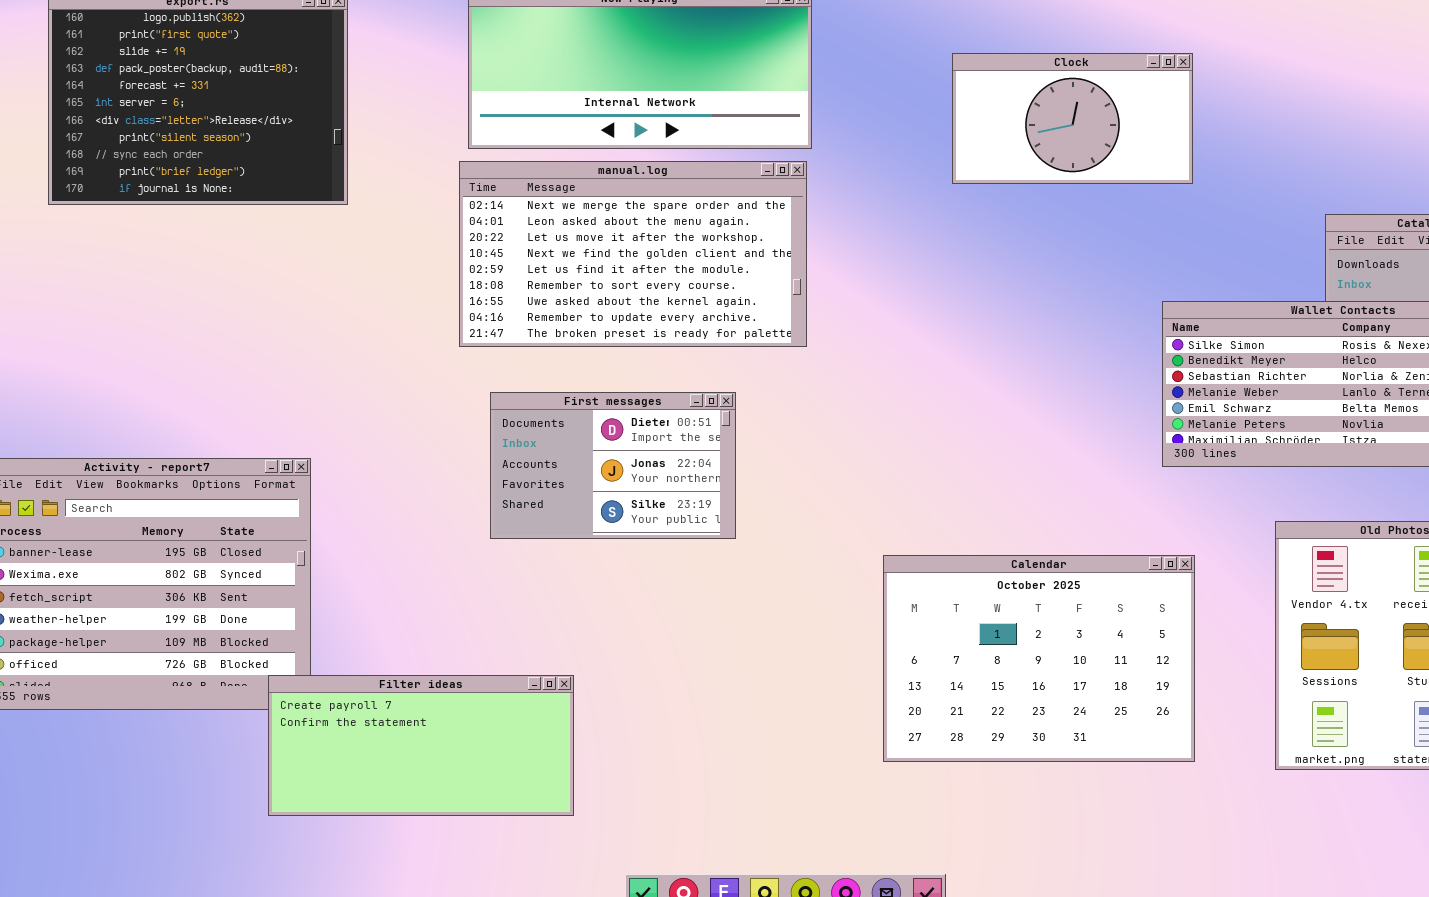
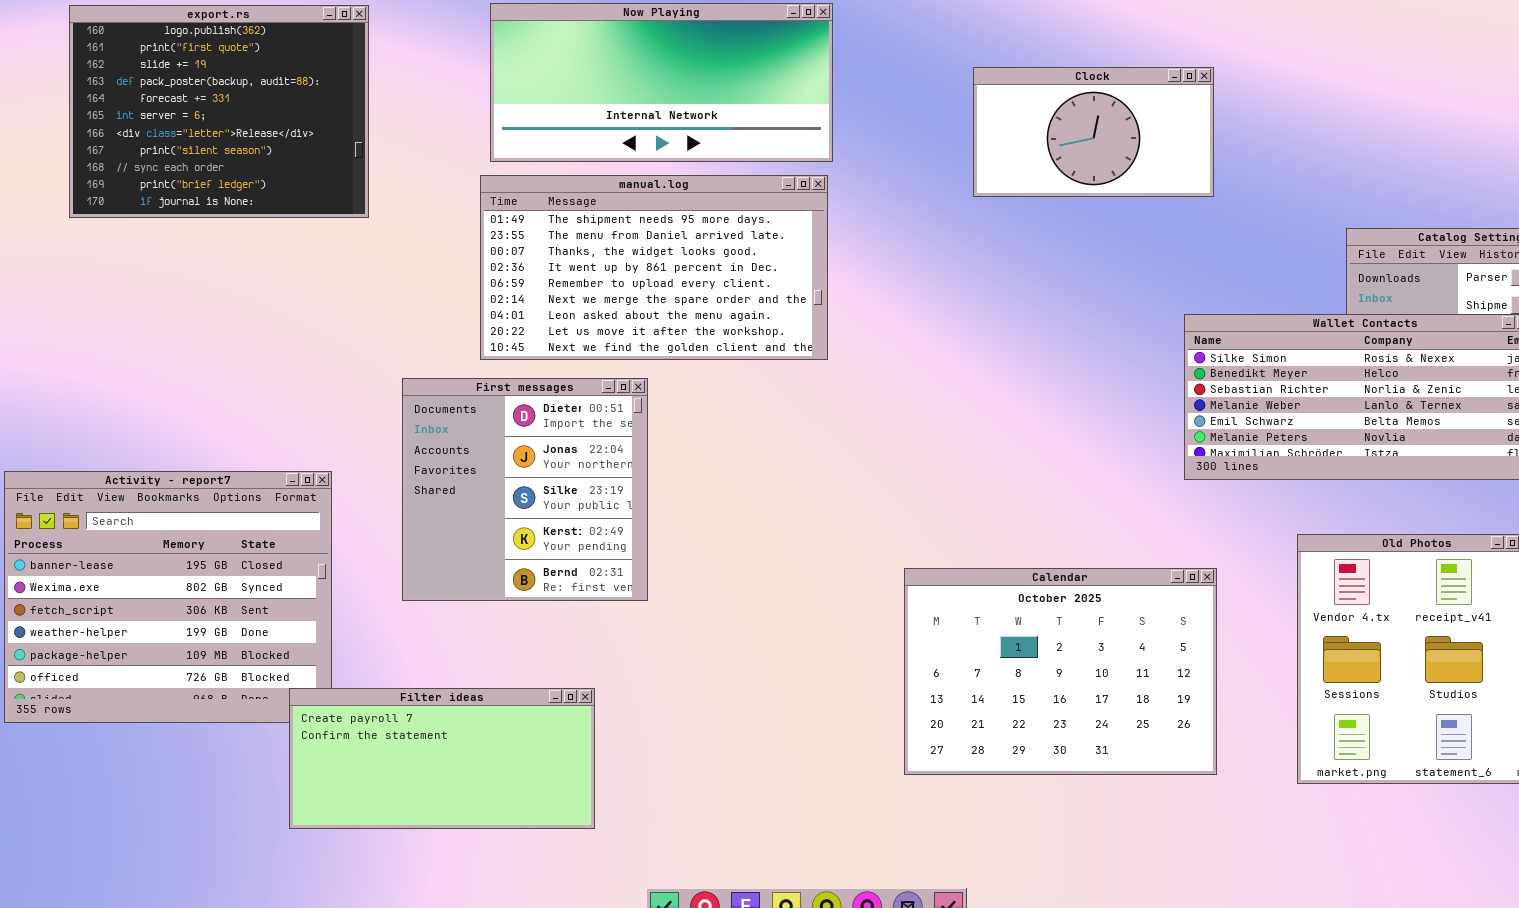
manual.log: [459,161,807,347] -> [480,175,828,360], scrolled up 5 rows
First messages: [490,392,736,539] -> [402,378,648,601], moved, resized

